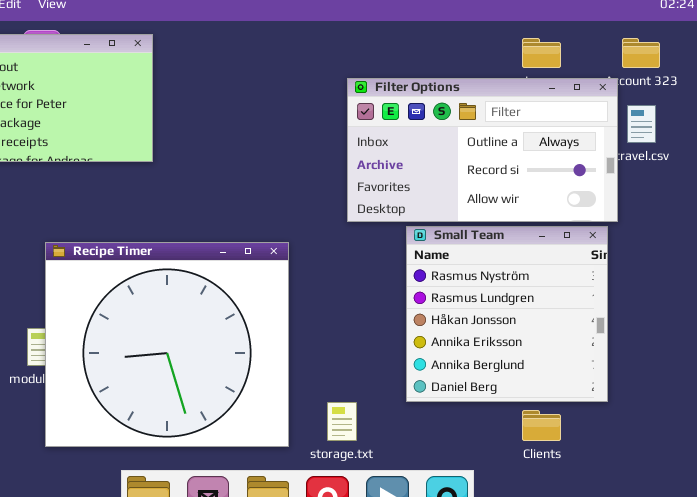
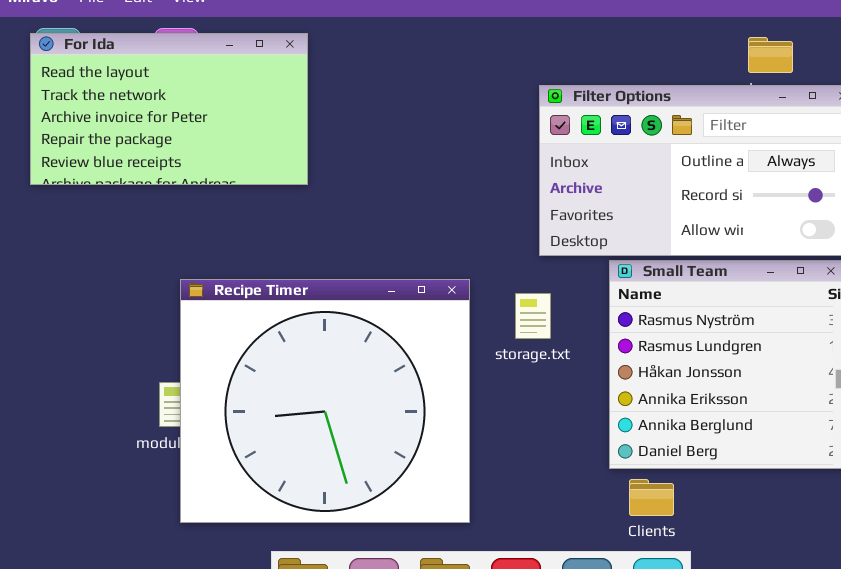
storage.txt: [327,402,357,441] -> [515,293,551,339], moved
Clients: [522,410,561,441] -> [629,479,674,516], moved

